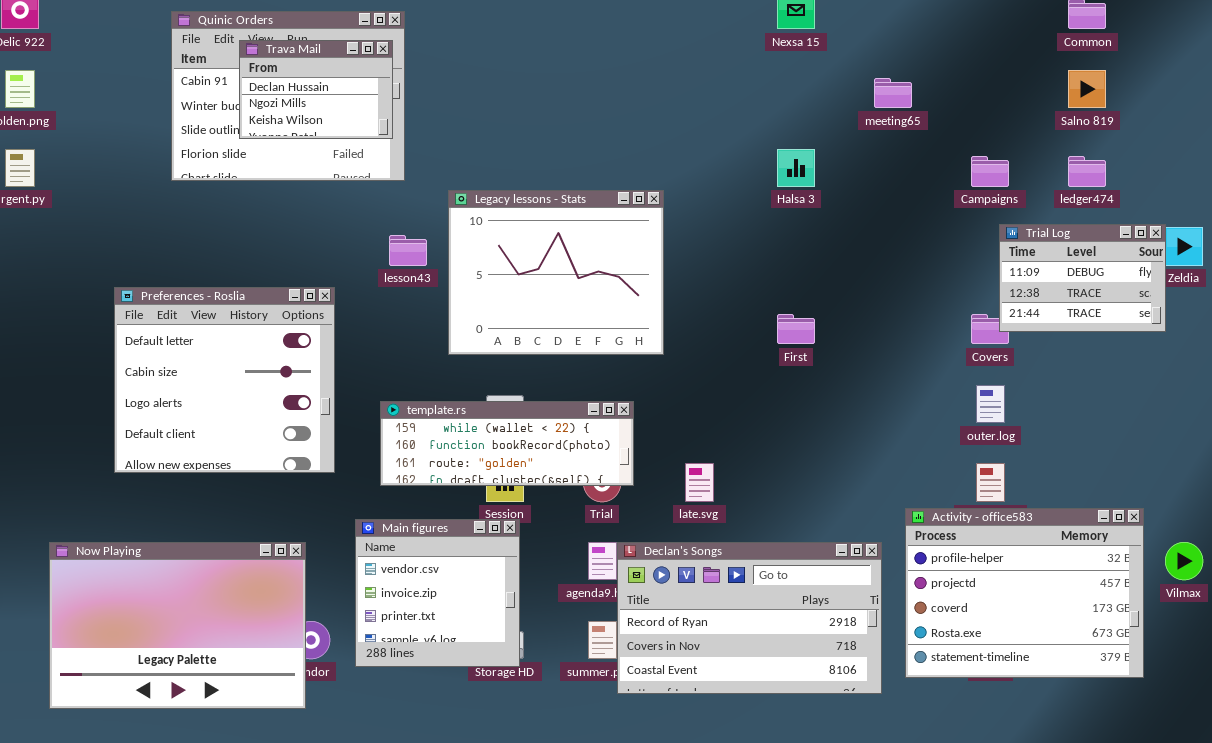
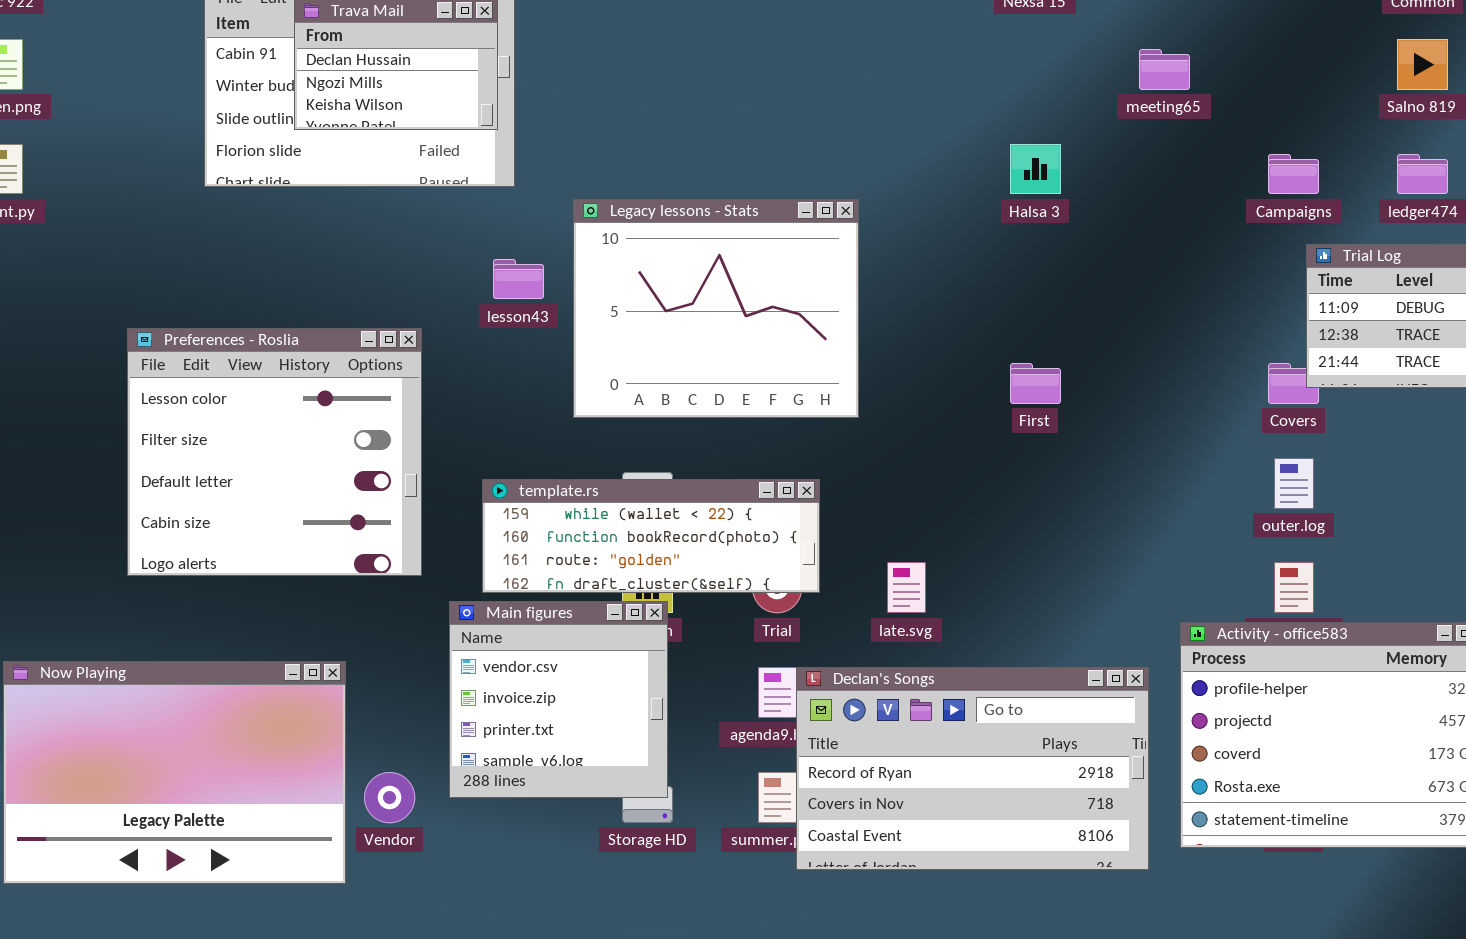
Preferences - Roslia: [114,287,335,473] -> [127,328,422,576], scrolled up 2 rows
Main figures: [355,519,520,667] -> [449,601,668,798], moved
Now Playing: [49,542,306,709] -> [3,661,346,884], moved

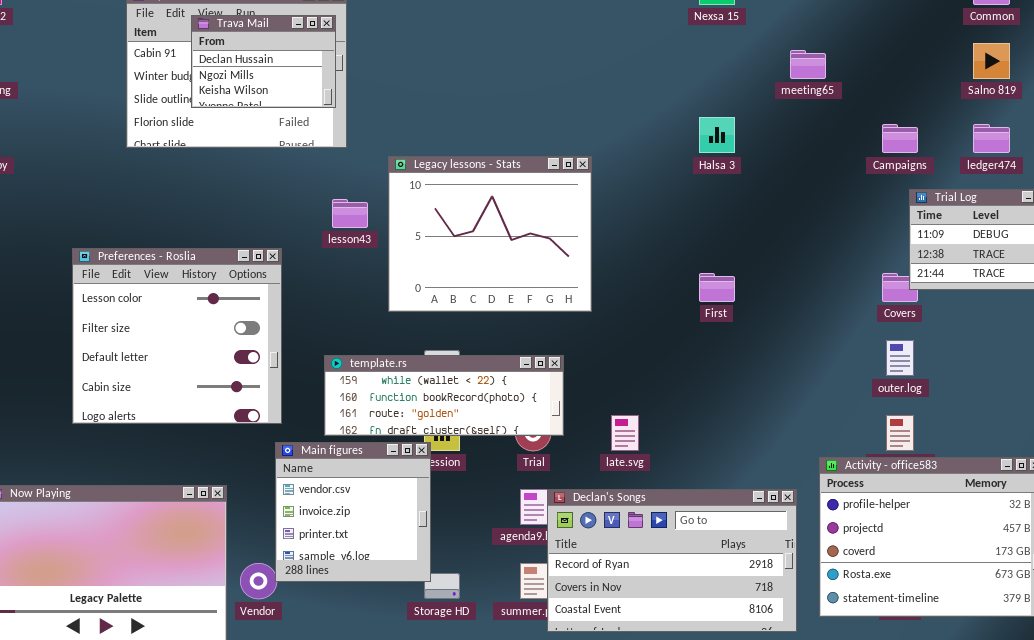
Main figures: [449,601,668,798] -> [275,442,431,582], moved

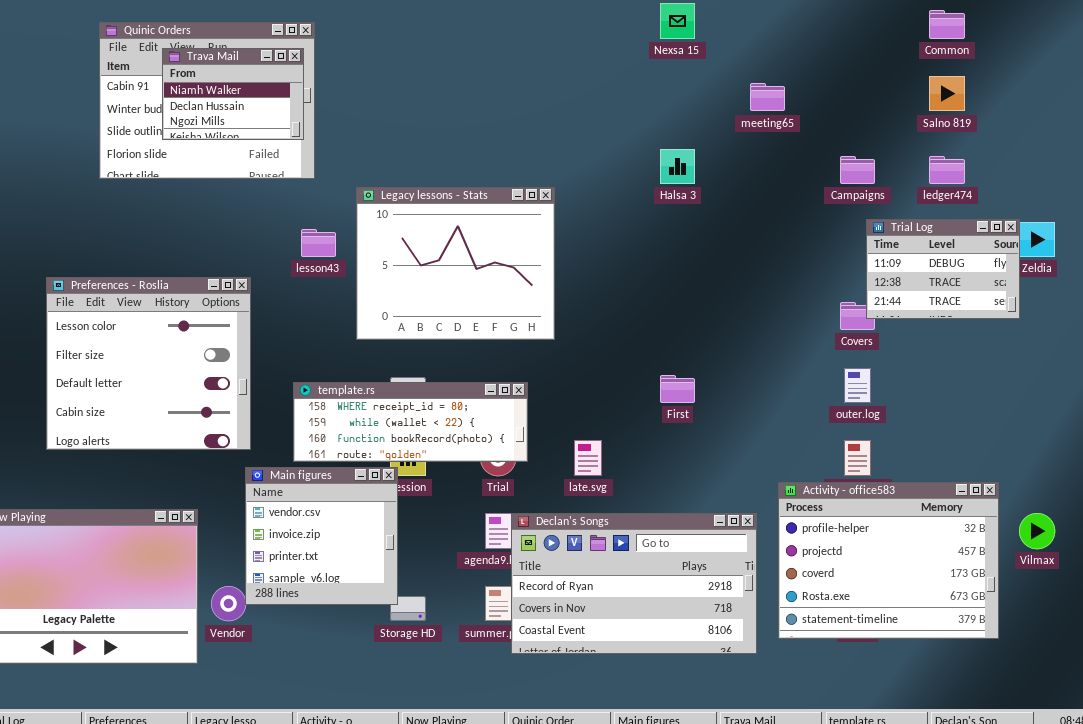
Trava Mail: [191,15,336,108] -> [162,48,304,140], scrolled up 1 row
First: [699,273,735,302] -> [660,375,695,403], moved
template.rs: [324,355,564,436] -> [293,382,528,462], scrolled up 1 row

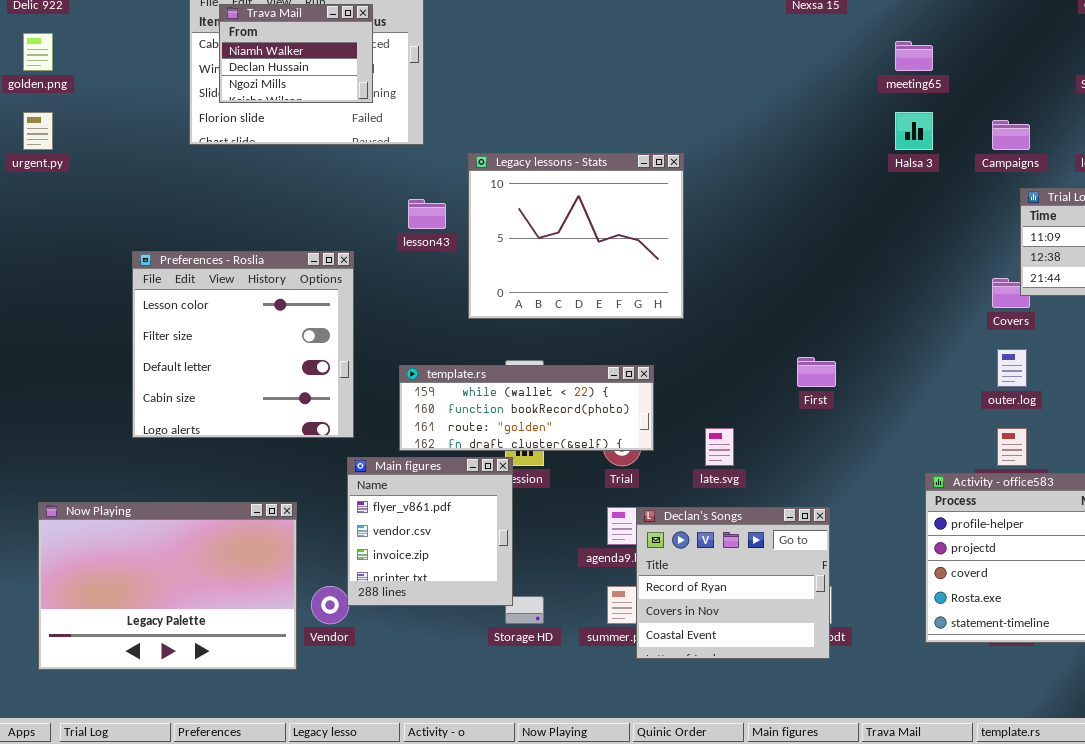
Trava Mail: [162,48,304,140] -> [219,4,373,103], moved
Halsa 3: [660,149,695,184] -> [895,112,933,150], moved
template.rs: [293,382,528,462] -> [399,365,654,451], scrolled down 1 row
Main figures: [245,467,398,605] -> [347,457,513,606], scrolled up 1 row
Declan's Songs: [511,513,757,654] -> [636,507,830,659], resized

